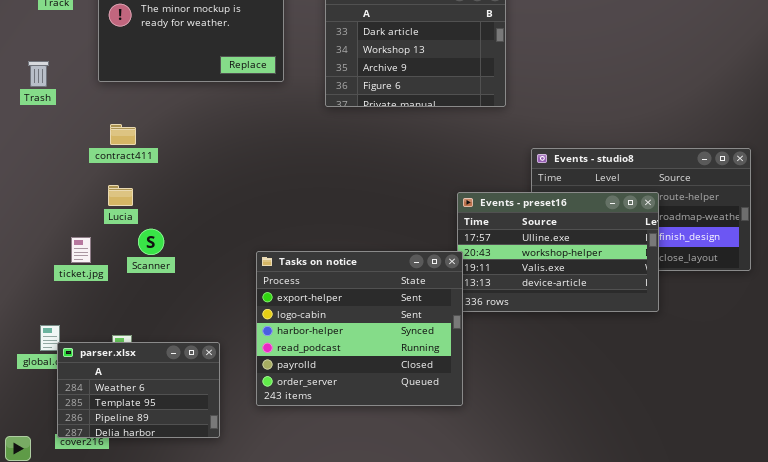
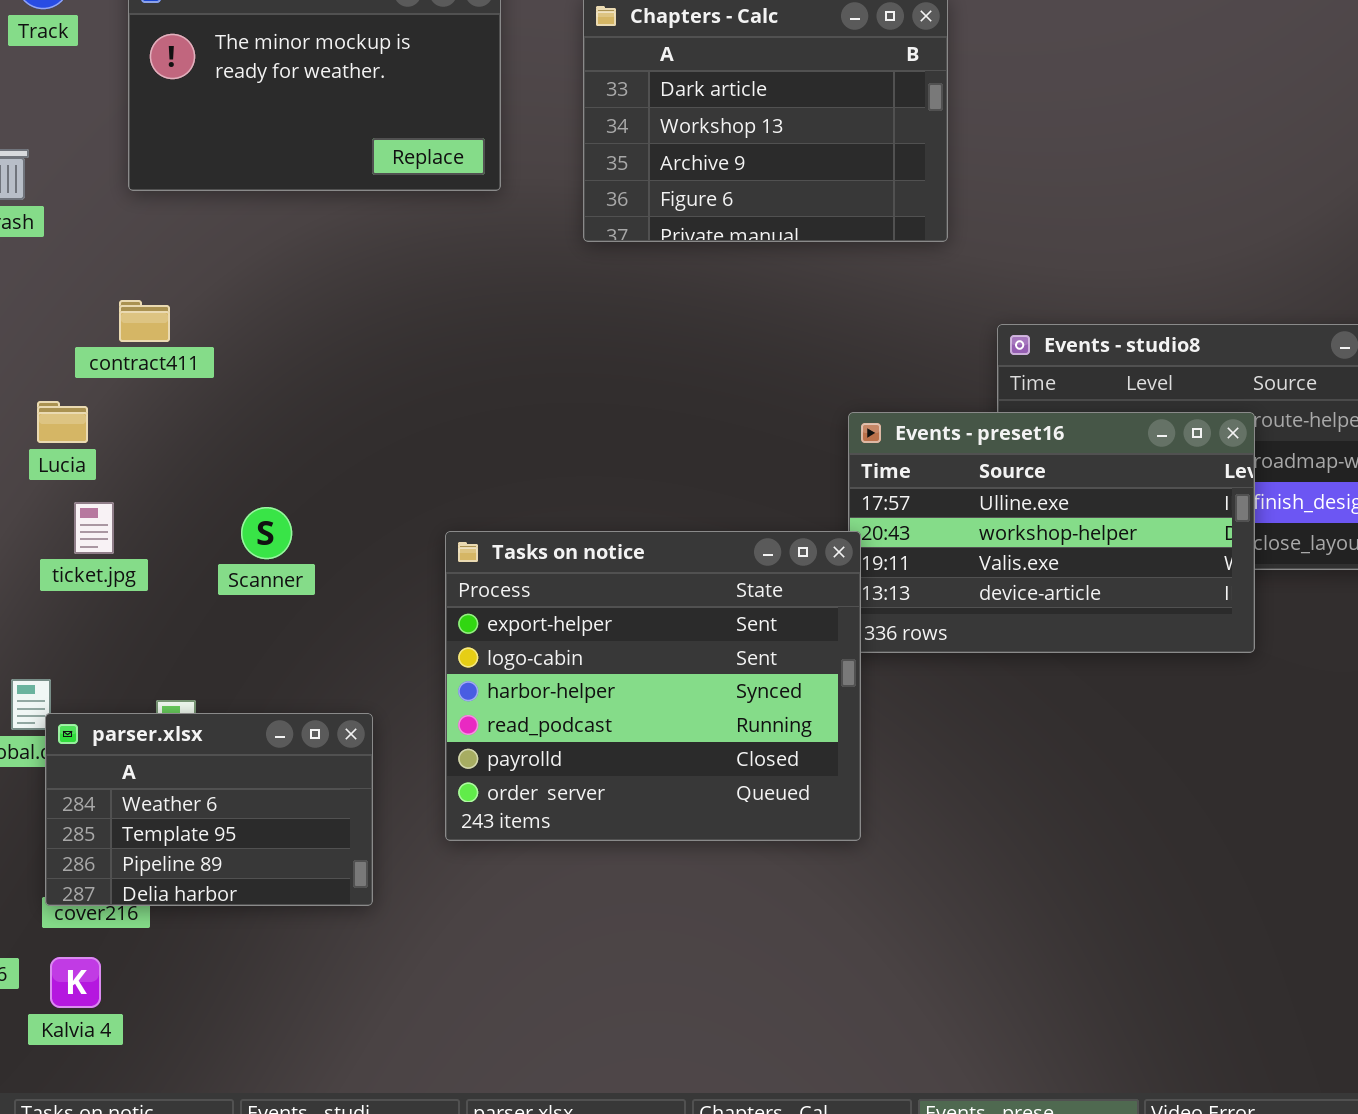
contract411: [110,124,136,145] -> [119,300,170,342], moved
Lucia: [108,185,133,206] -> [37,401,88,443], moved
Scanner: [138,229,164,255] -> [241,507,292,559], moved

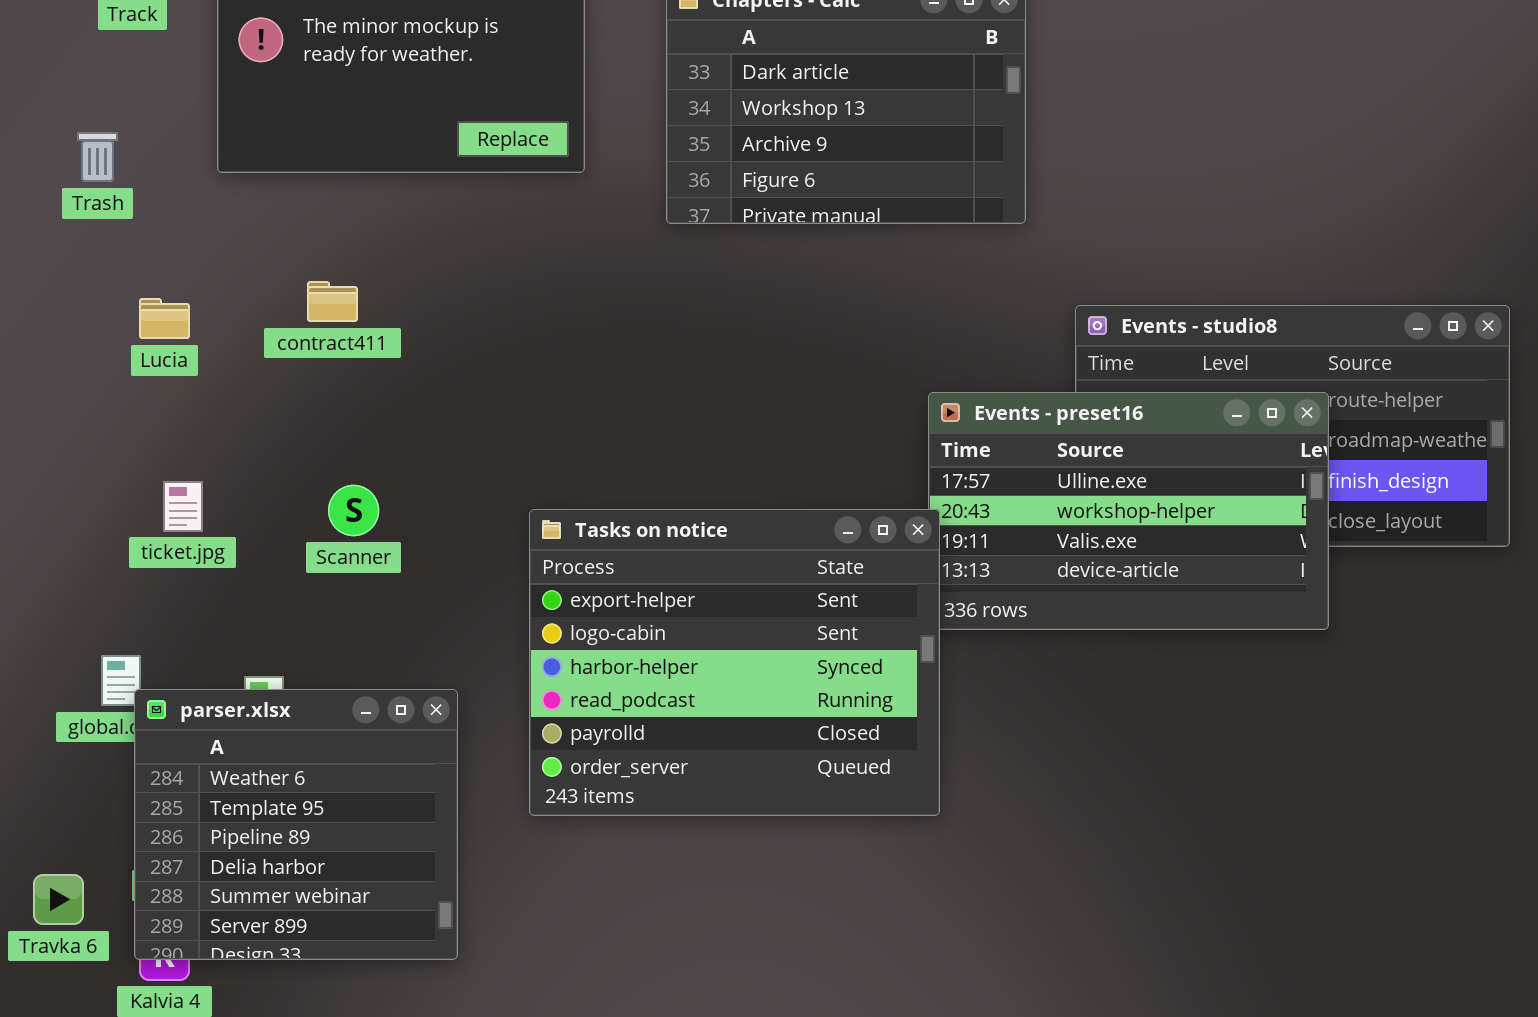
contract411: [119,300,170,342] -> [307,281,358,322], moved
Lucia: [37,401,88,443] -> [139,298,190,339], moved
parser.xlsx: [45,713,373,906] -> [134,689,458,960], resized

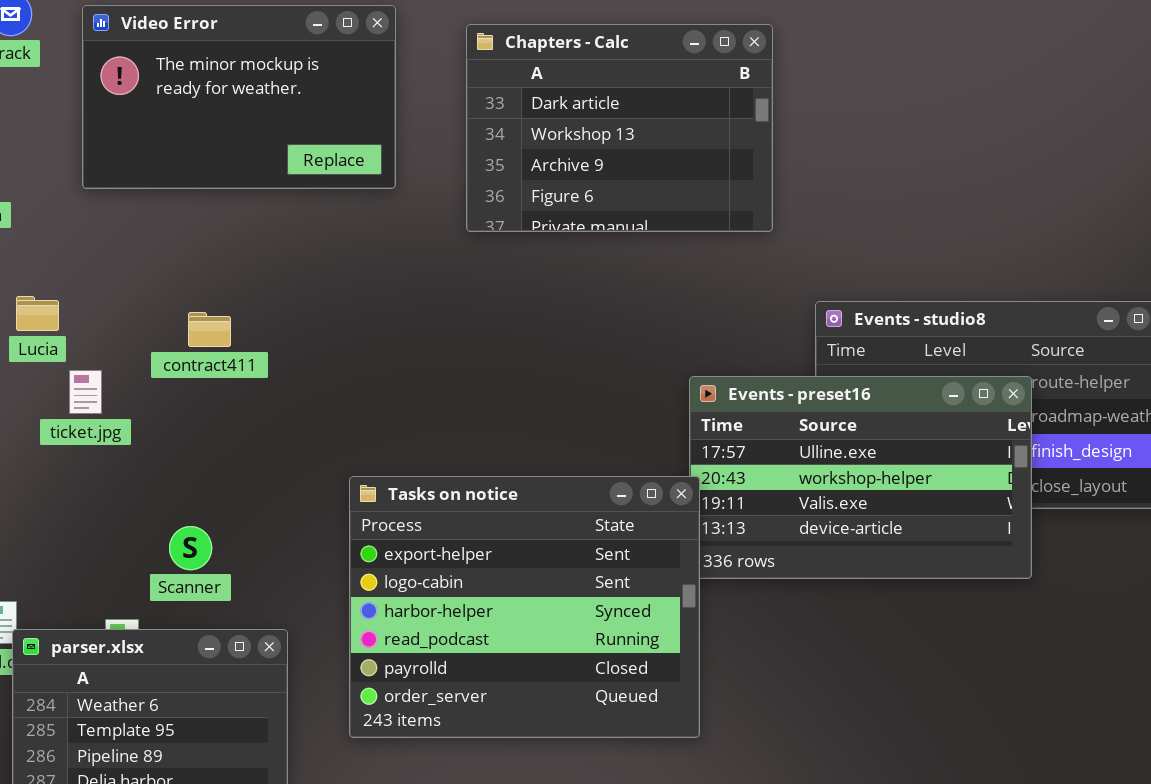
contract411: [307,281,358,322] -> [188,312,231,347], moved
ticket.jpg: [163,481,203,532] -> [69,370,102,414], moved
Scanner: [328,485,379,536] -> [169,526,212,570], moved

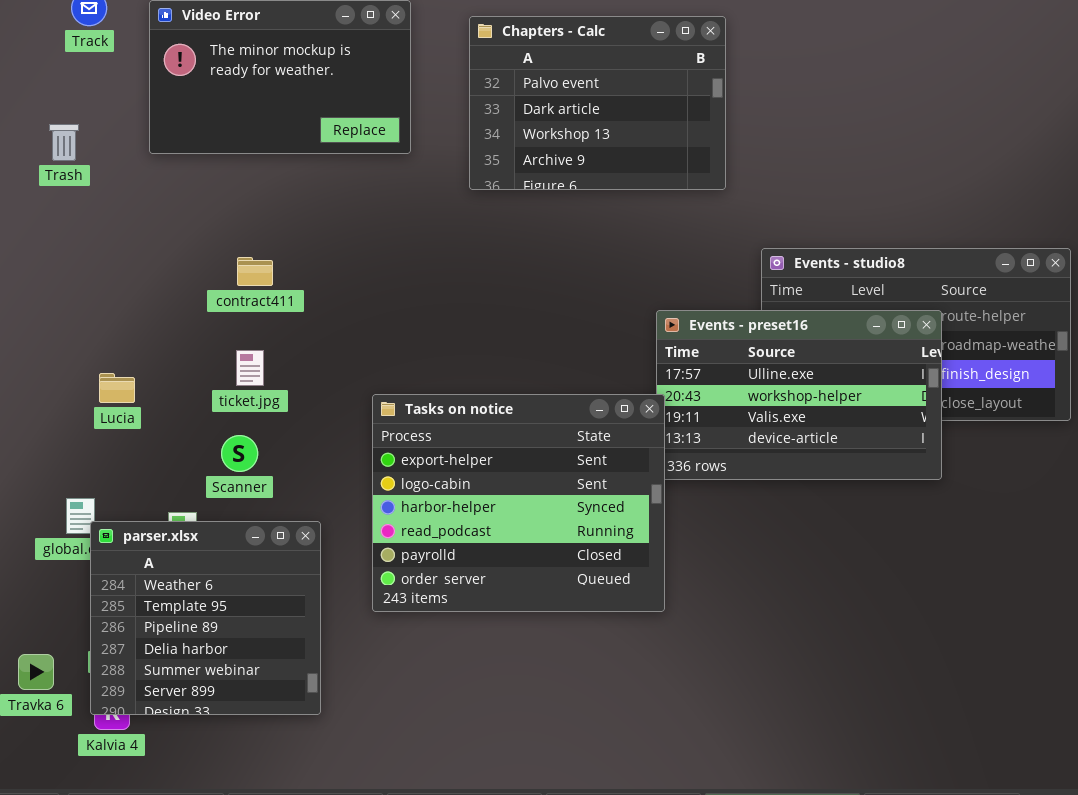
Chapters - Calc: [466,24,773,232] -> [469,16,726,190], scrolled up 1 row
Lucia: [16,296,59,331] -> [99,373,135,403], moved
ticket.jpg: [69,370,102,414] -> [236,350,264,386], moved

